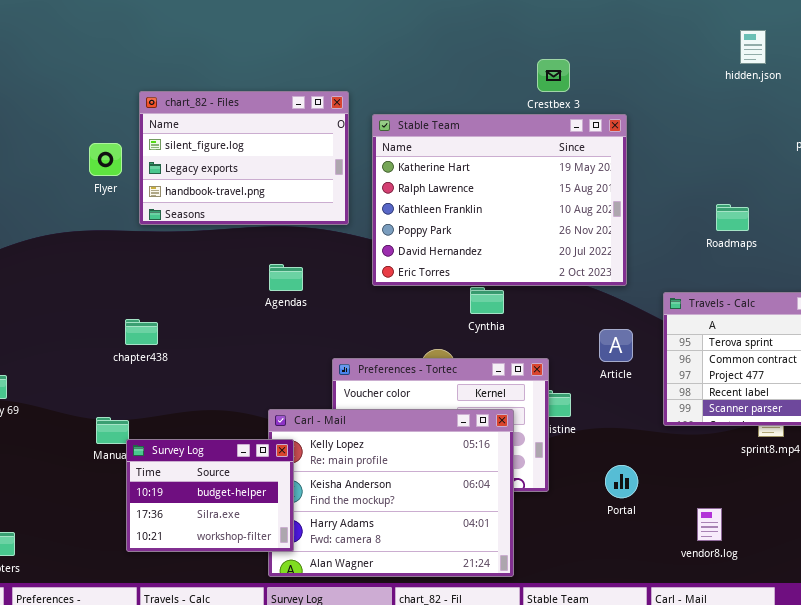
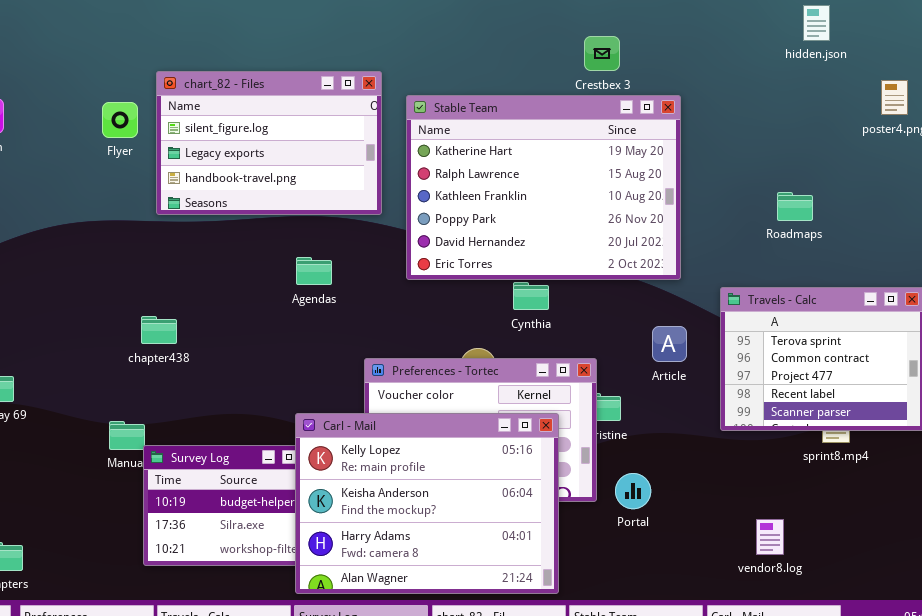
Flyer: [89,143,122,176] -> [102,102,138,138], moved
Carl - Mail: [268,409,514,577] -> [295,413,559,594], raised
Portal: [605,465,638,498] -> [615,473,651,509], moved

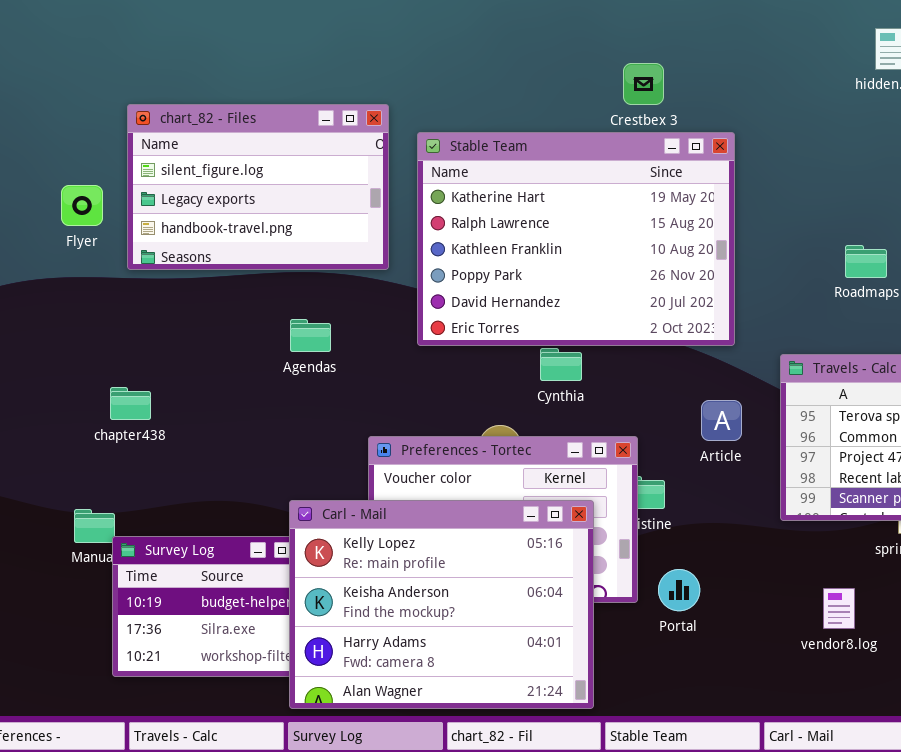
Flyer: [102,102,138,138] -> [61,185,103,226], moved
vendor8.log: [756,519,784,555] -> [823,588,855,629], moved

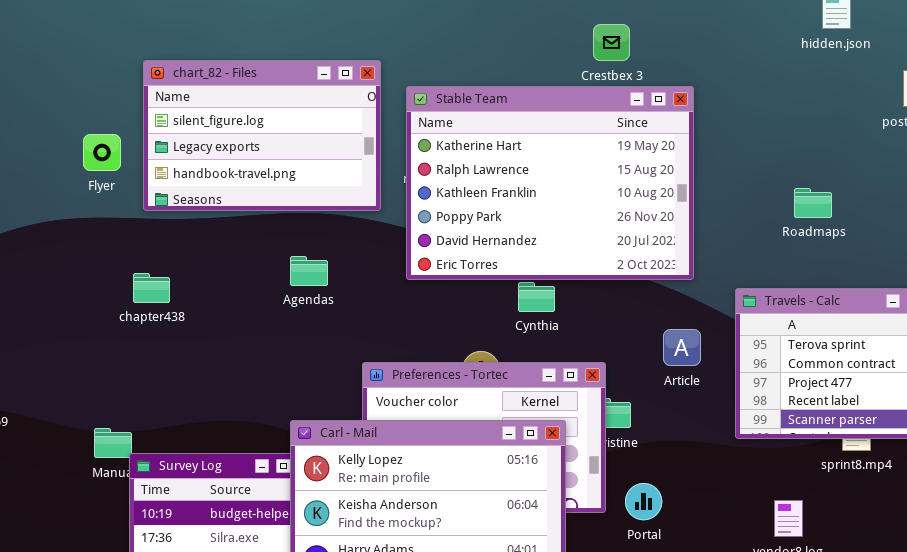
chapter438: [110,387,151,420] -> [133,273,170,303], moved

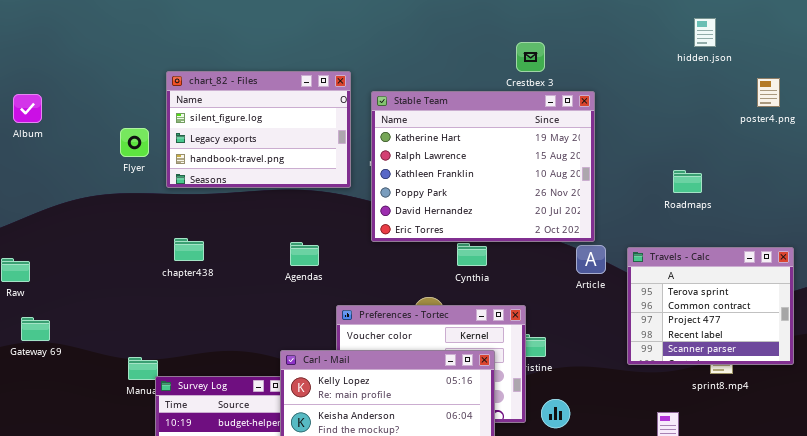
Agendas: [290,256,328,286] -> [290,242,319,266], moved
chapter438: [133,273,170,303] -> [174,238,204,261], moved
Article: [663,329,701,366] -> [576,245,606,274], moved

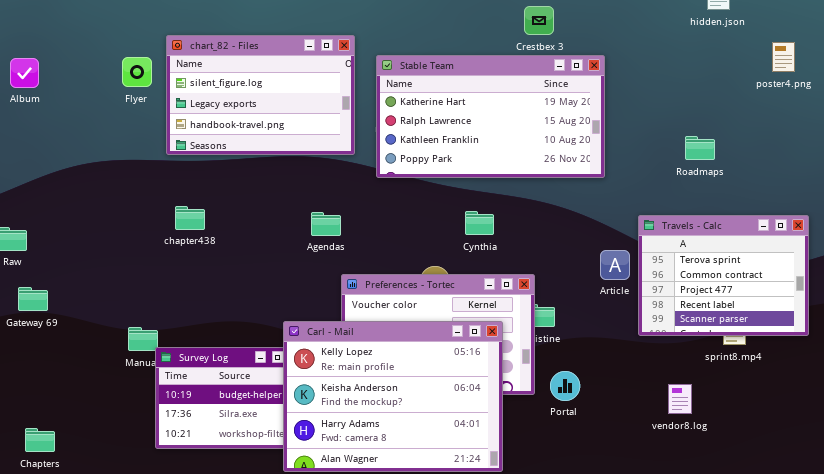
Stable Team: [371,91,595,242] -> [376,55,605,178], resized
Flyer: [120,128,149,157] -> [122,57,152,87], moved
Agendas: [290,242,319,266] -> [311,212,341,236], moved
Article: [576,245,606,274] -> [600,250,630,280], moved

